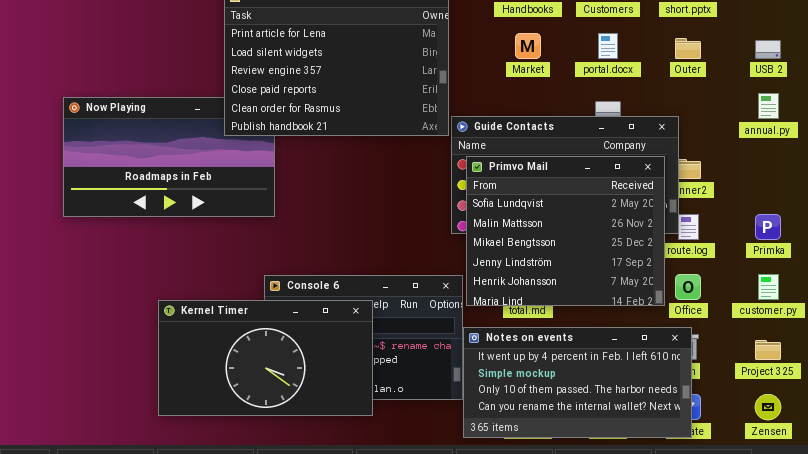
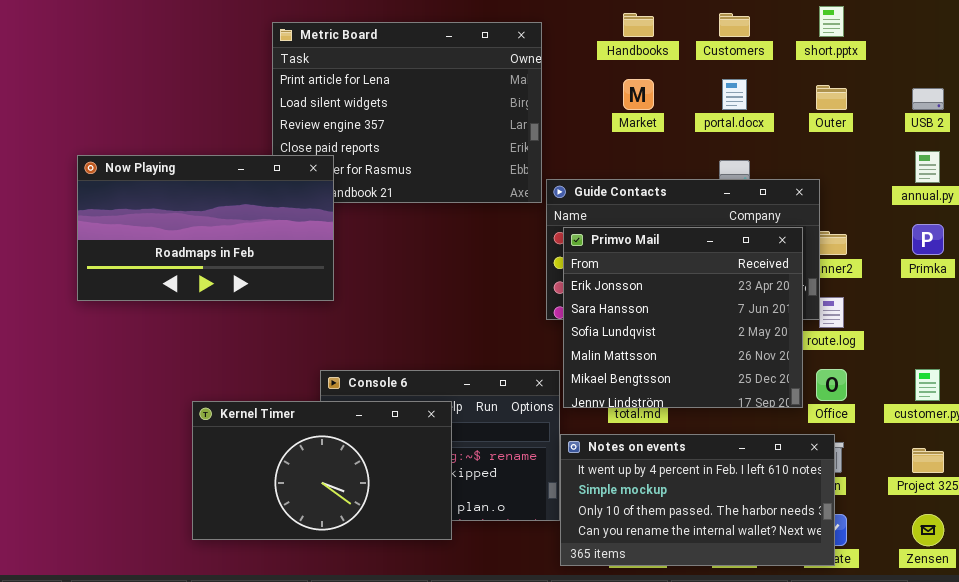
Now Playing: [63,97,275,217] -> [77,155,334,301], raised
Primvo Mail: [466,156,665,306] -> [563,227,803,408], scrolled up 2 rows
Primka: [755,214,781,240] -> [912,224,944,255], moved

